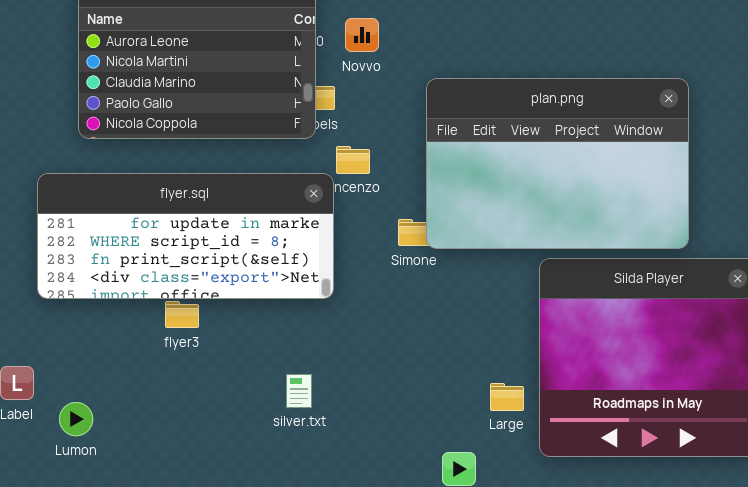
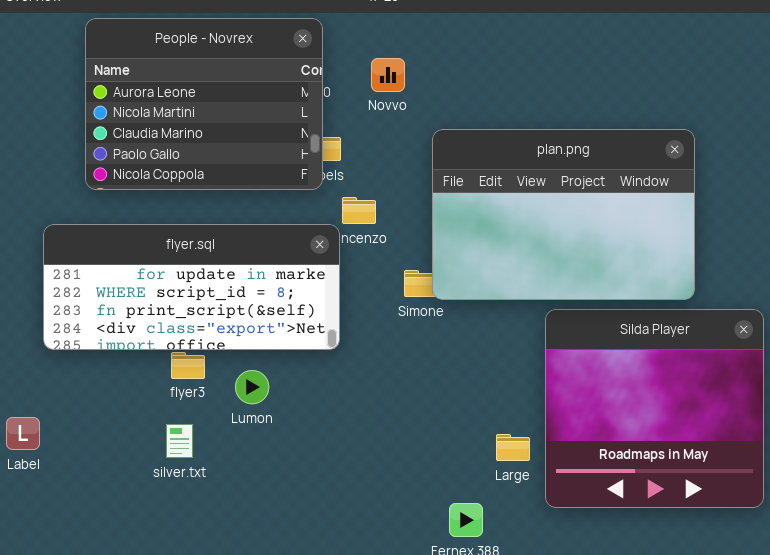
Novvo: [345,18,379,52] -> [371,58,405,92], moved
silver.txt: [286,374,312,408] -> [166,424,193,458], moved
Lumon: [59,402,93,436] -> [235,370,269,404], moved

